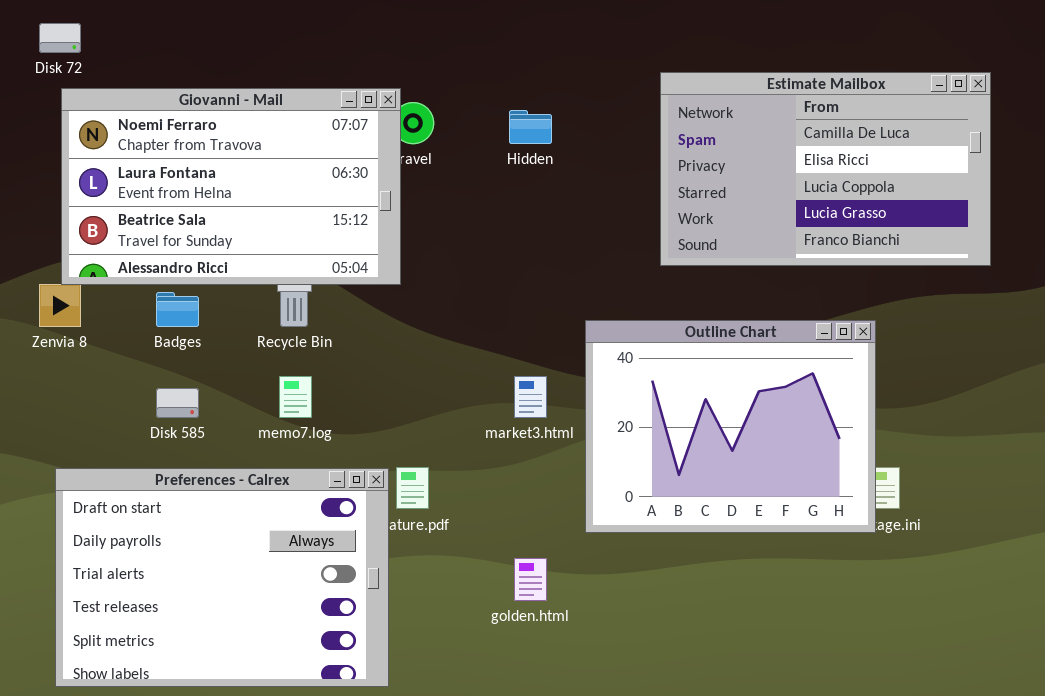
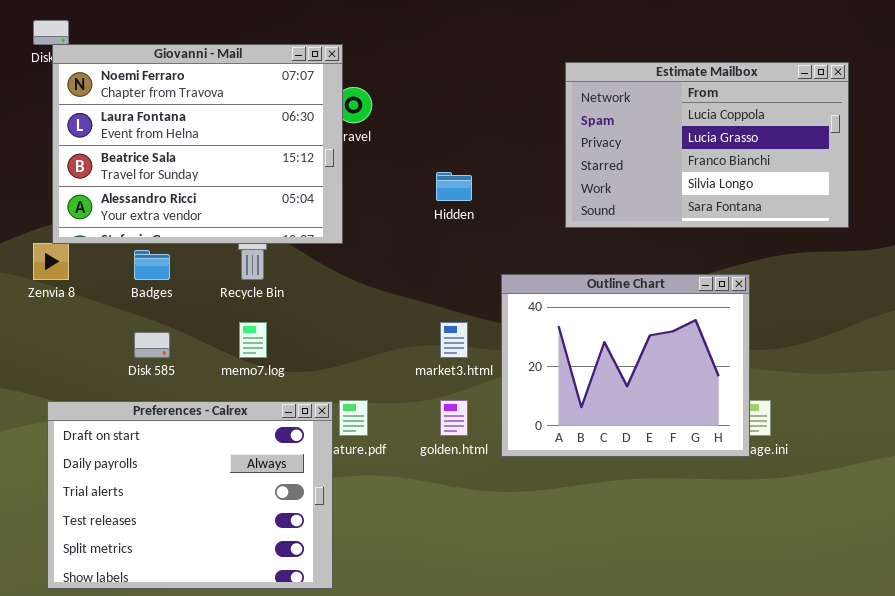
Estimate Mailbox: [660,72,991,266] -> [565,62,849,228], scrolled down 2 rows
Giovanni - Mail: [61,88,401,285] -> [52,44,343,244], resized
Hidden: [509,110,552,144] -> [436,172,472,201], moved
golden.html: [514,558,547,601] -> [440,400,468,436], moved

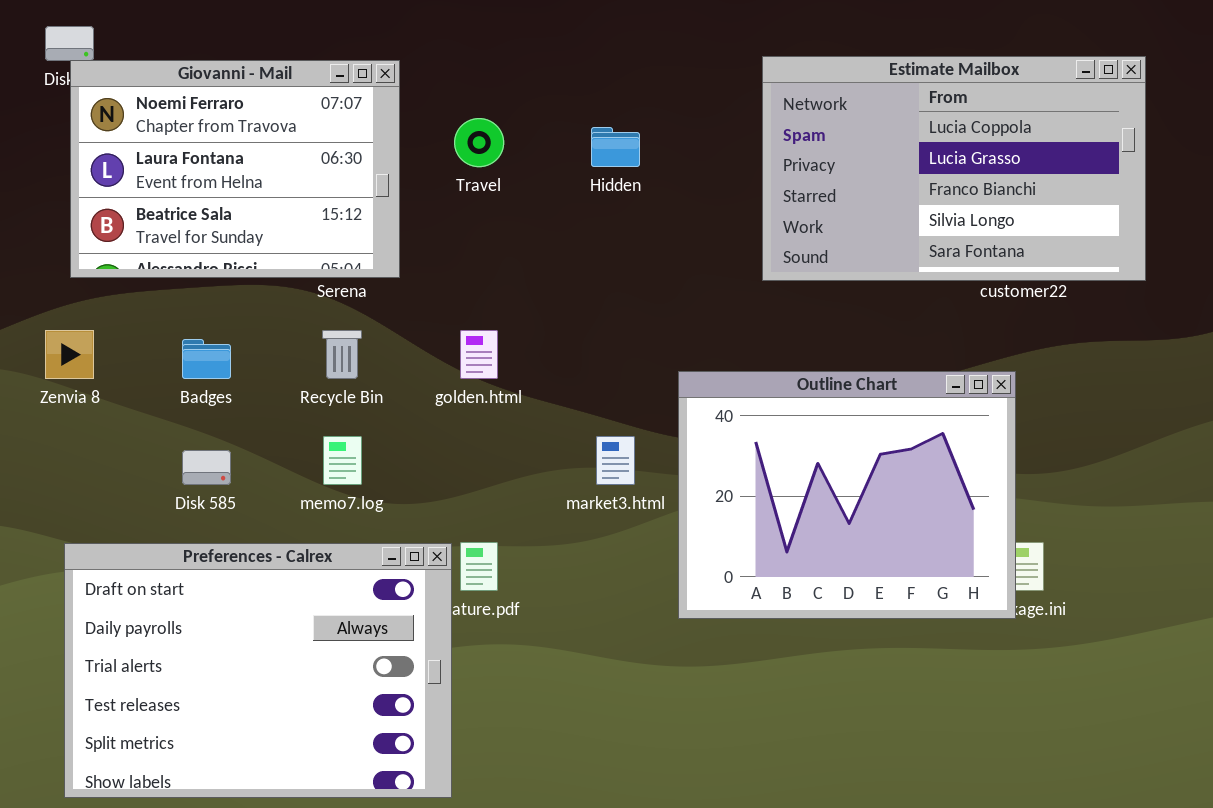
Giovanni - Mail: [52,44,343,244] -> [70,60,400,278], resized
Estimate Mailbox: [565,62,849,228] -> [762,56,1146,281], moved
Hidden: [436,172,472,201] -> [591,127,640,167], moved
golden.html: [440,400,468,436] -> [460,330,498,379], moved

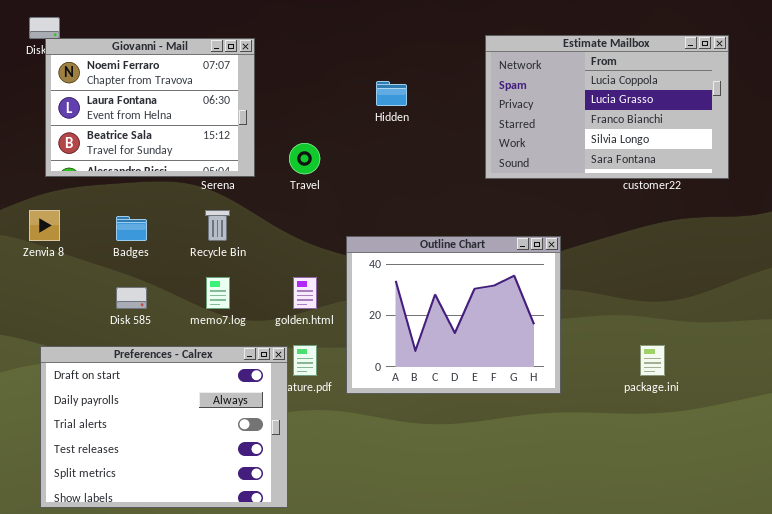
Travel: [454,118,504,167] -> [289,143,320,174], moved
golden.html: [460,330,498,379] -> [293,277,317,309], moved
Outline Chart: [678,371,1016,619] -> [346,236,561,394], moved

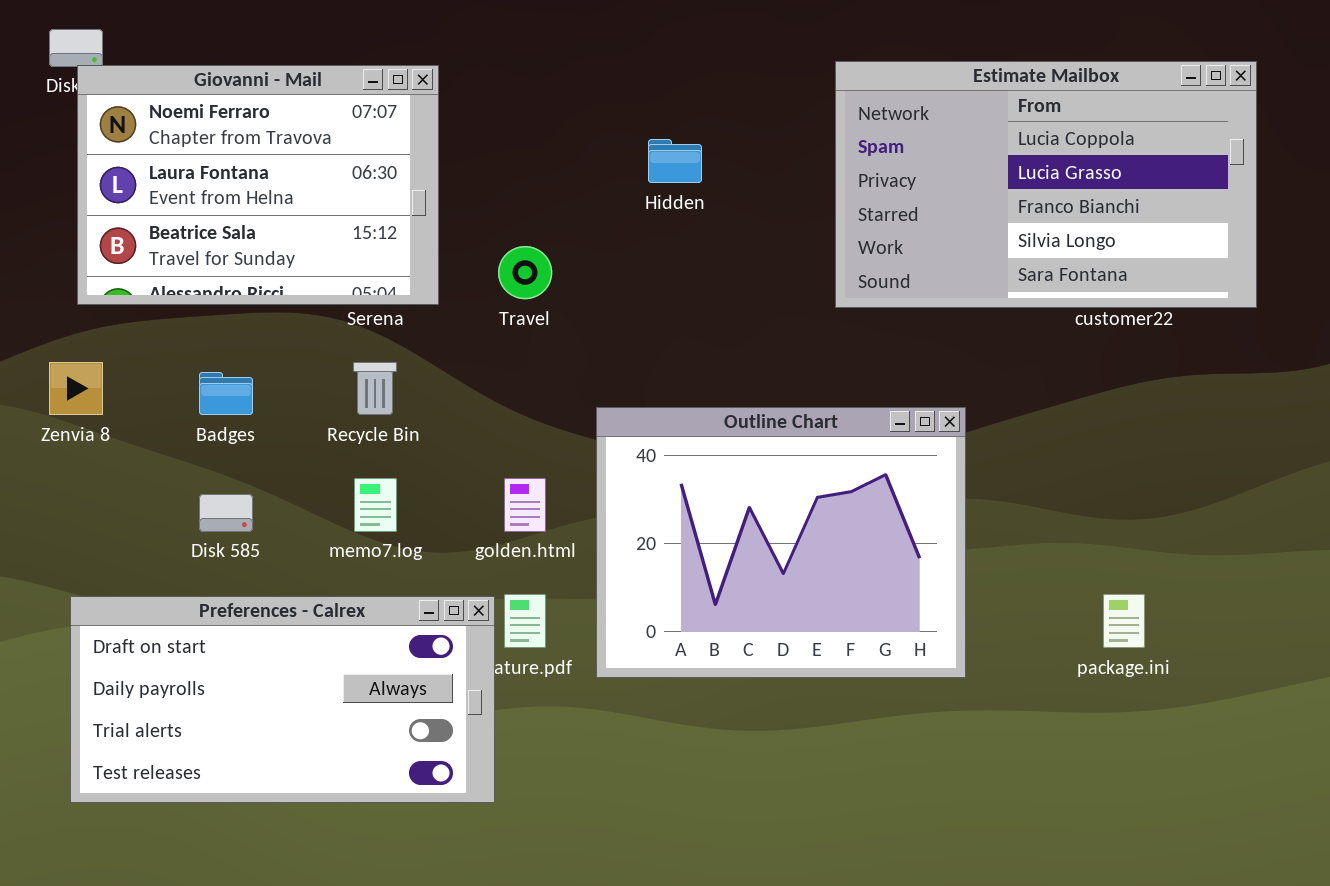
Preferences - Calrex: [40,346,288,508] -> [70,596,495,803], resized

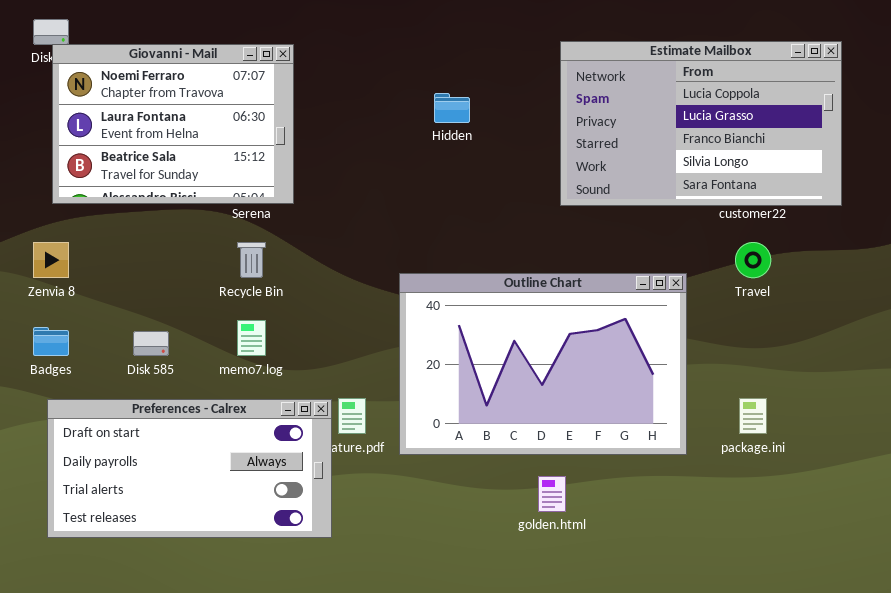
Travel: [498,246,552,299] -> [735,242,771,278], moved
Badges: [199,372,253,415] -> [33,327,69,356], moved
Outline Chart: [596,407,966,678] -> [399,273,687,455], resized
golden.html: [504,478,546,532] -> [538,476,566,512], moved

